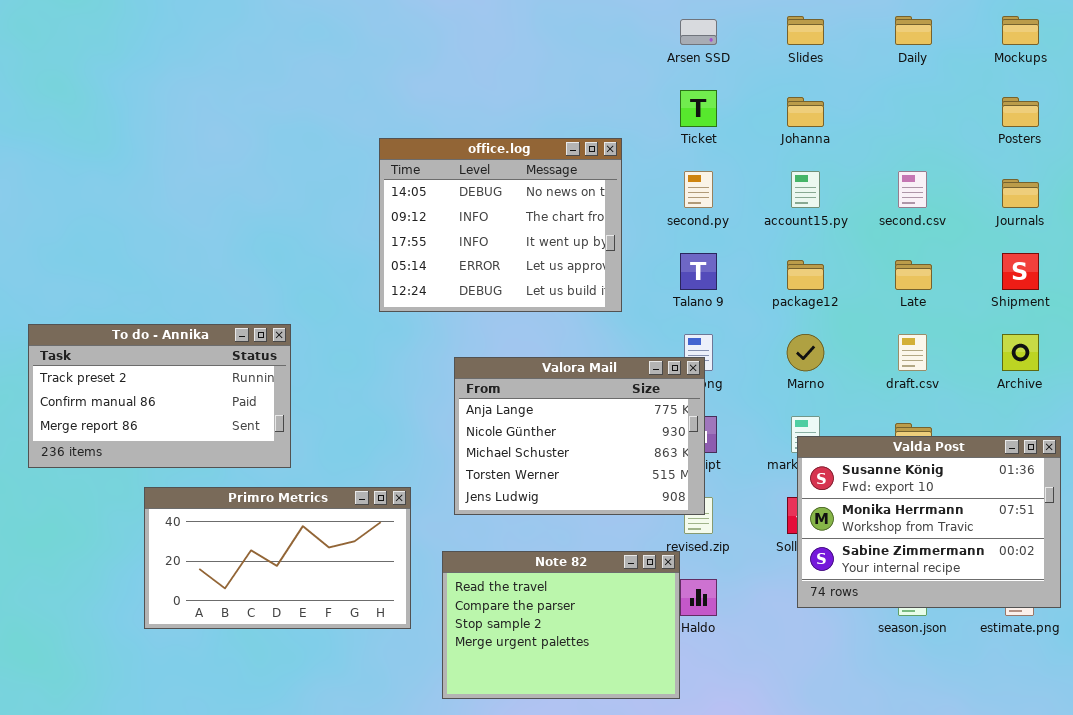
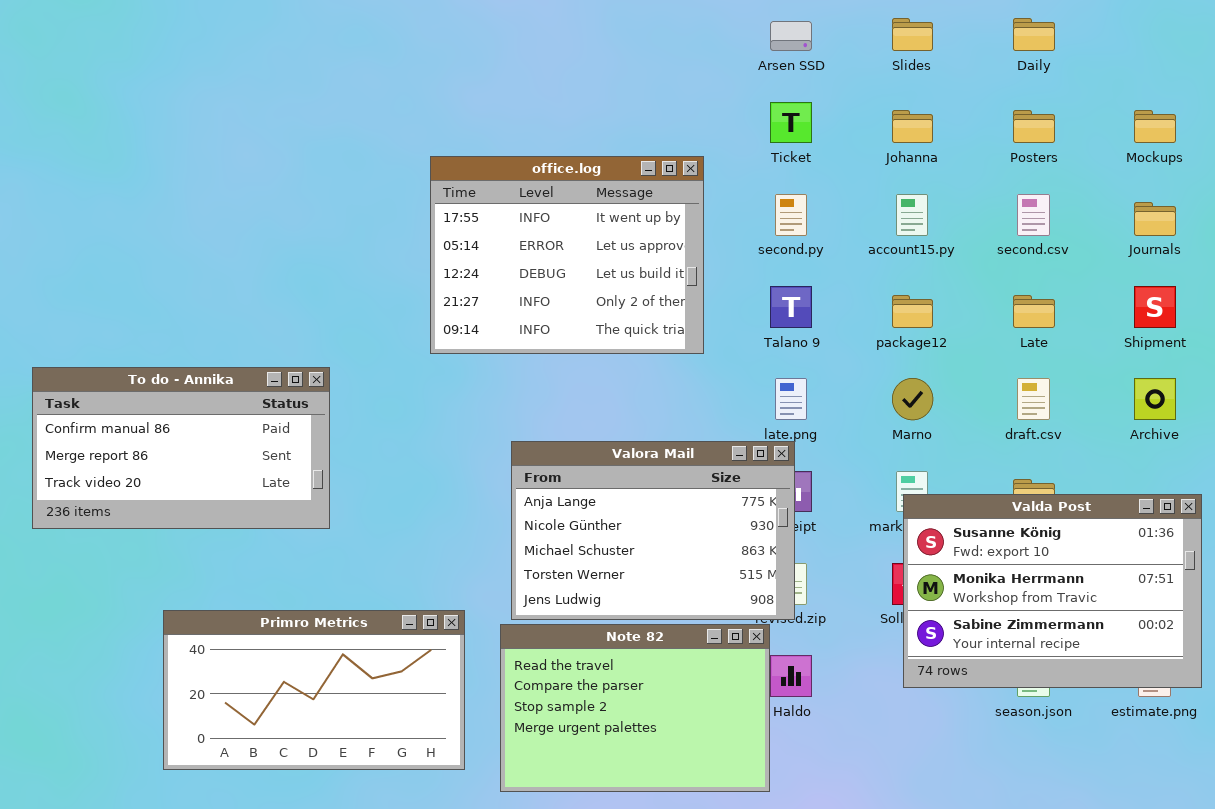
Mockups: [1002,16,1039,45] -> [1134,110,1176,143], moved
Posters: [1002,97,1039,127] -> [1013,110,1055,143], moved
office.log: [379,138,622,312] -> [430,156,704,354], scrolled down 2 rows
To do - Annika: [28,324,291,468] -> [32,367,330,529], scrolled down 1 row
Valora Mail: [454,357,705,515] -> [511,441,795,620], moved
Primro Metrics: [144,487,411,629] -> [163,610,465,770], moved

